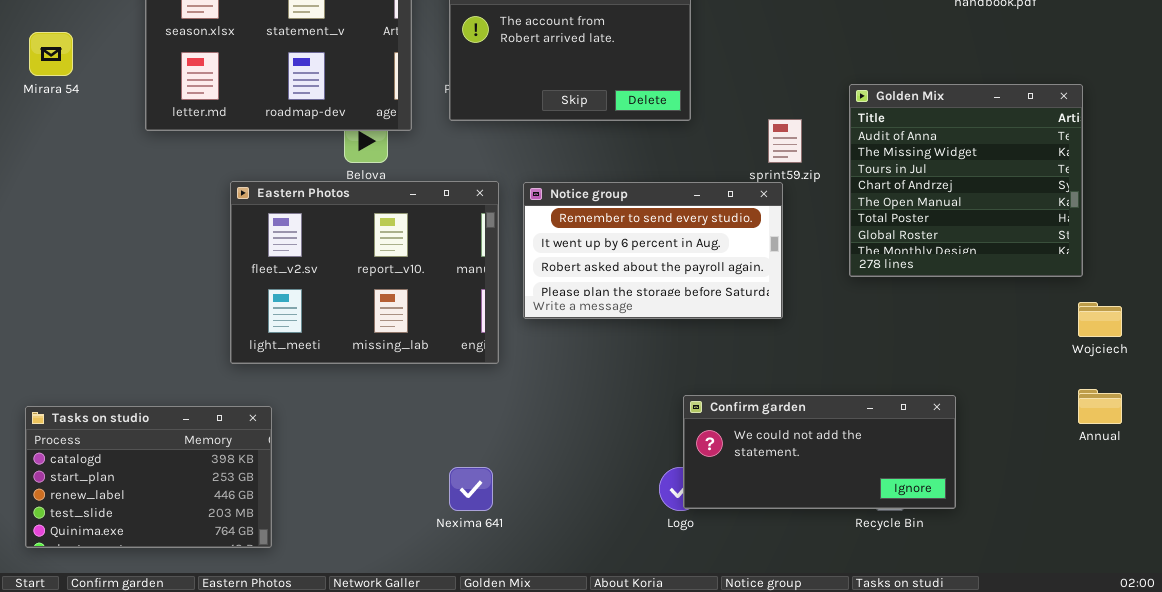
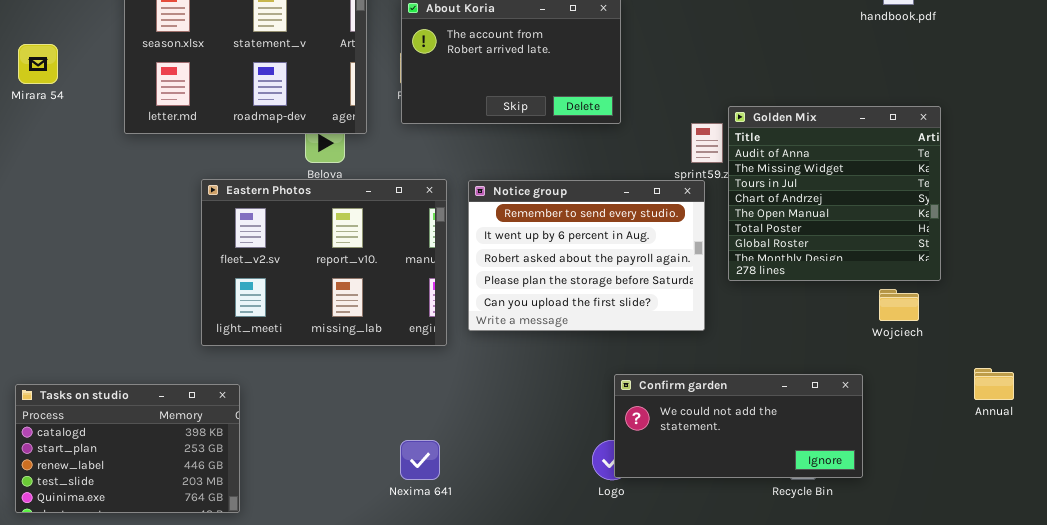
Golden Mix: [849,84,1083,277] -> [728,106,941,281], moved
Notice group: [523,182,783,319] -> [468,180,705,331], resized
Wojciech: [1078,302,1122,337] -> [879,289,919,321], moved

